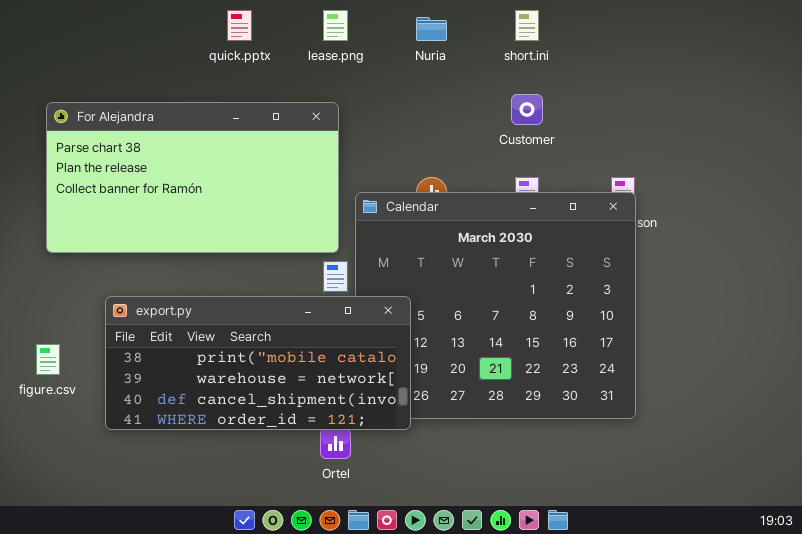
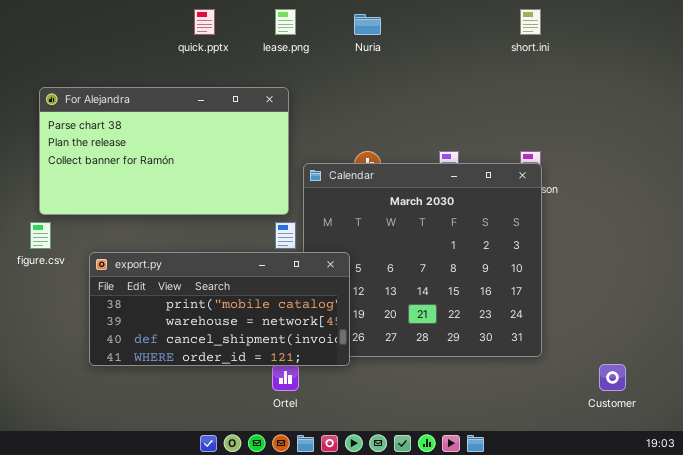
short.ini: [515,10,539,41] -> [520,9,541,35], moved
Customer: [511,94,543,125] -> [599,364,626,391], moved
figure.csv: [36,344,60,375] -> [30,222,51,249], moved

